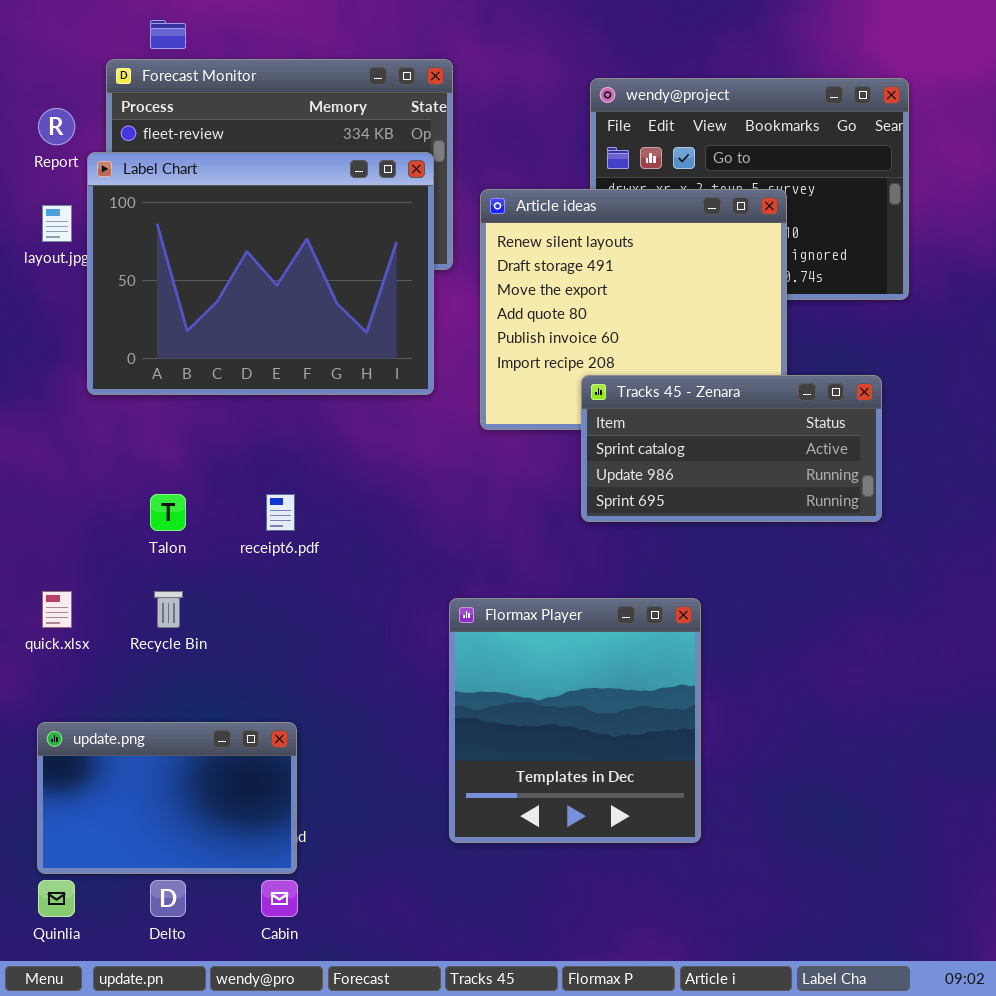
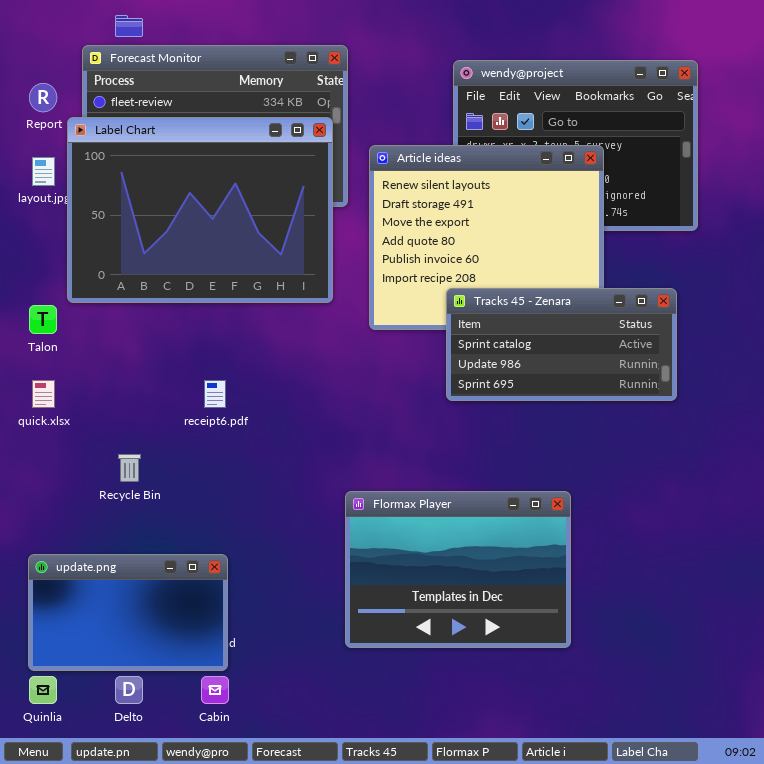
Talon: [150,494,186,531] -> [29,305,57,334], moved
quick.xlsx: [42,591,72,628] -> [32,380,55,408], moved
Flormax Player: [449,598,701,843] -> [345,491,571,648], resized

